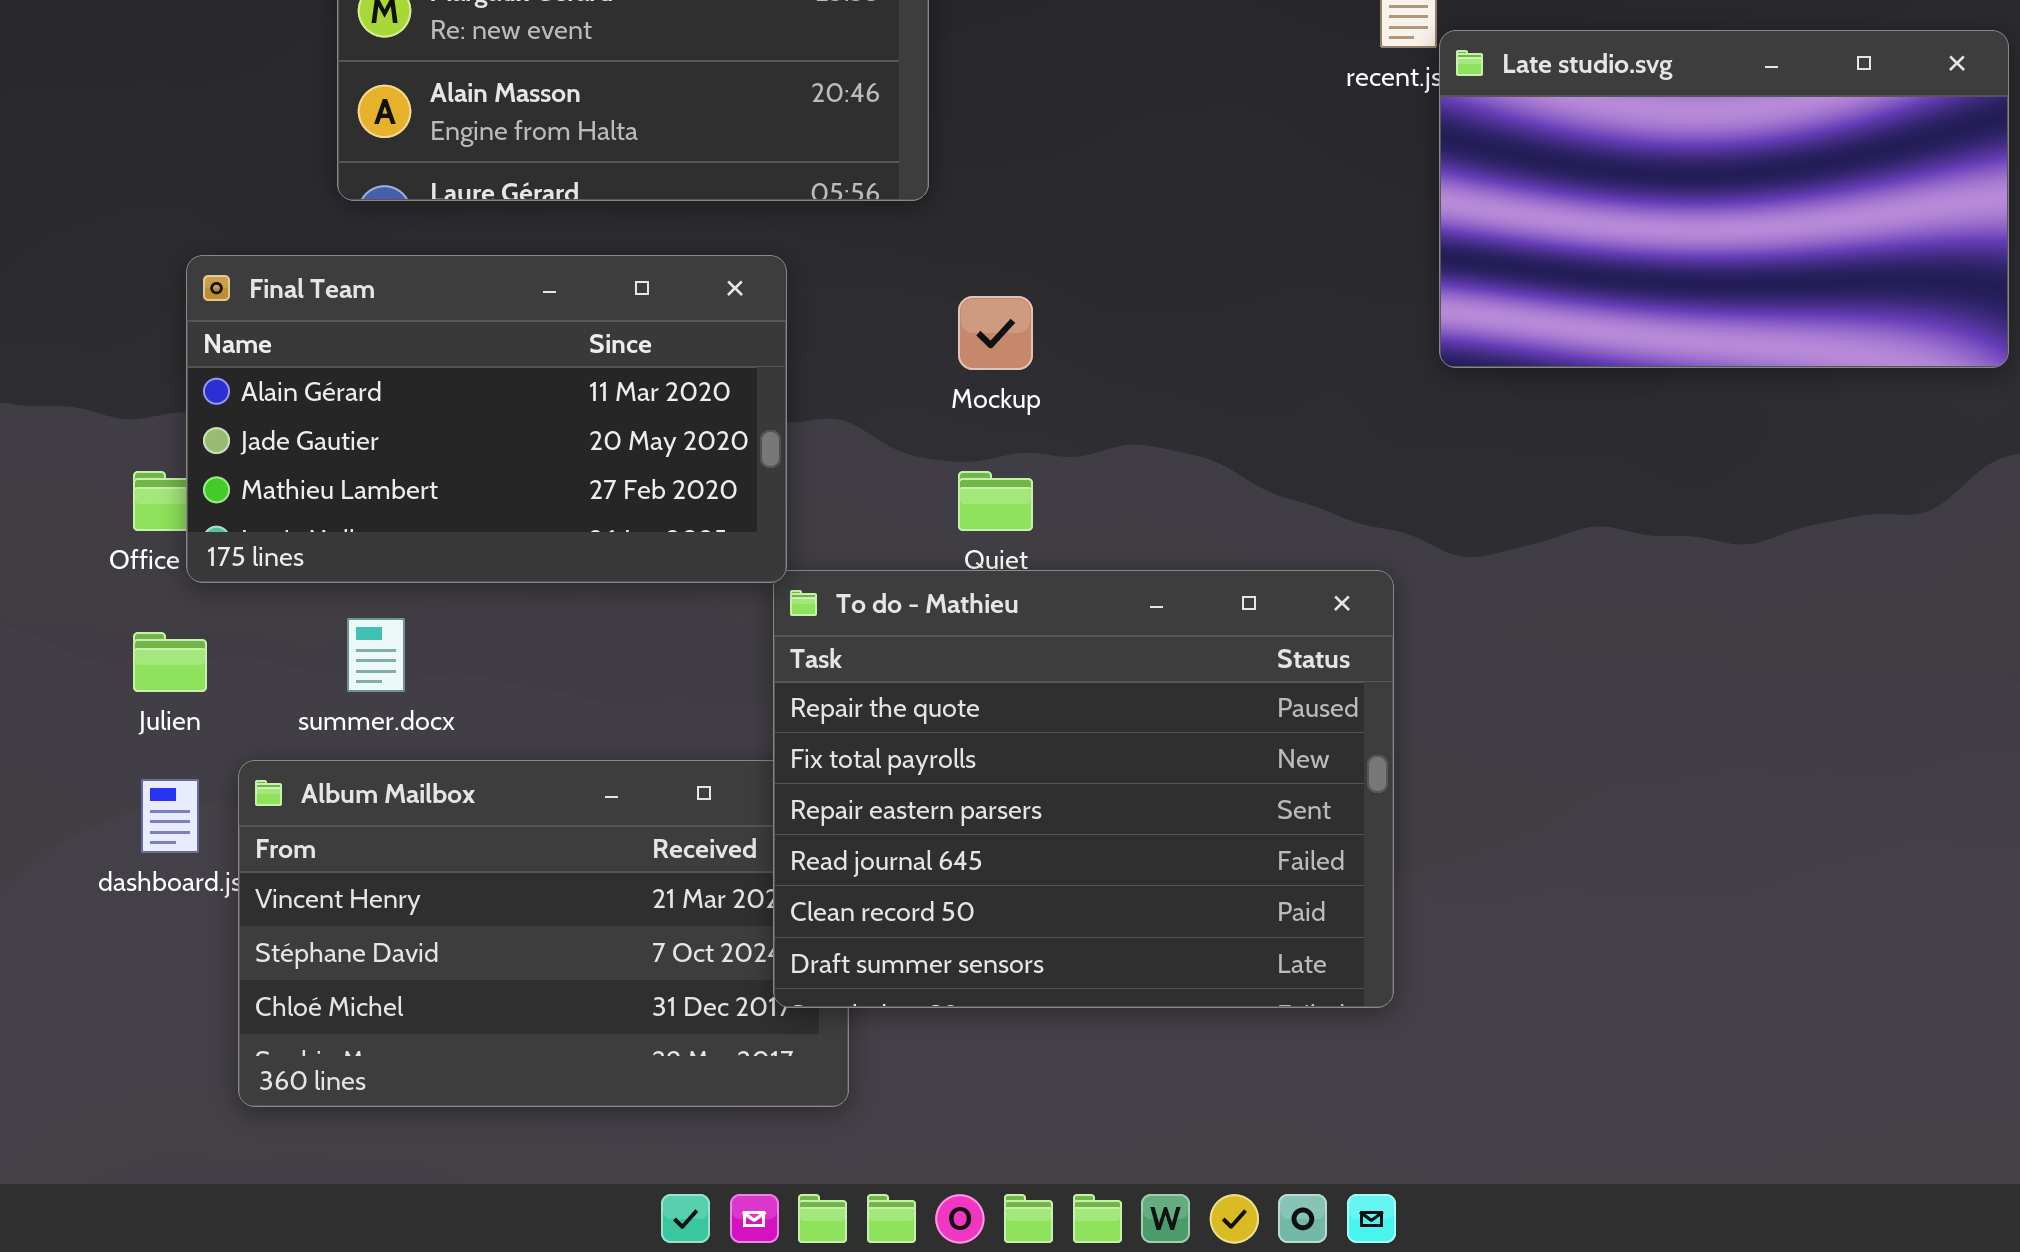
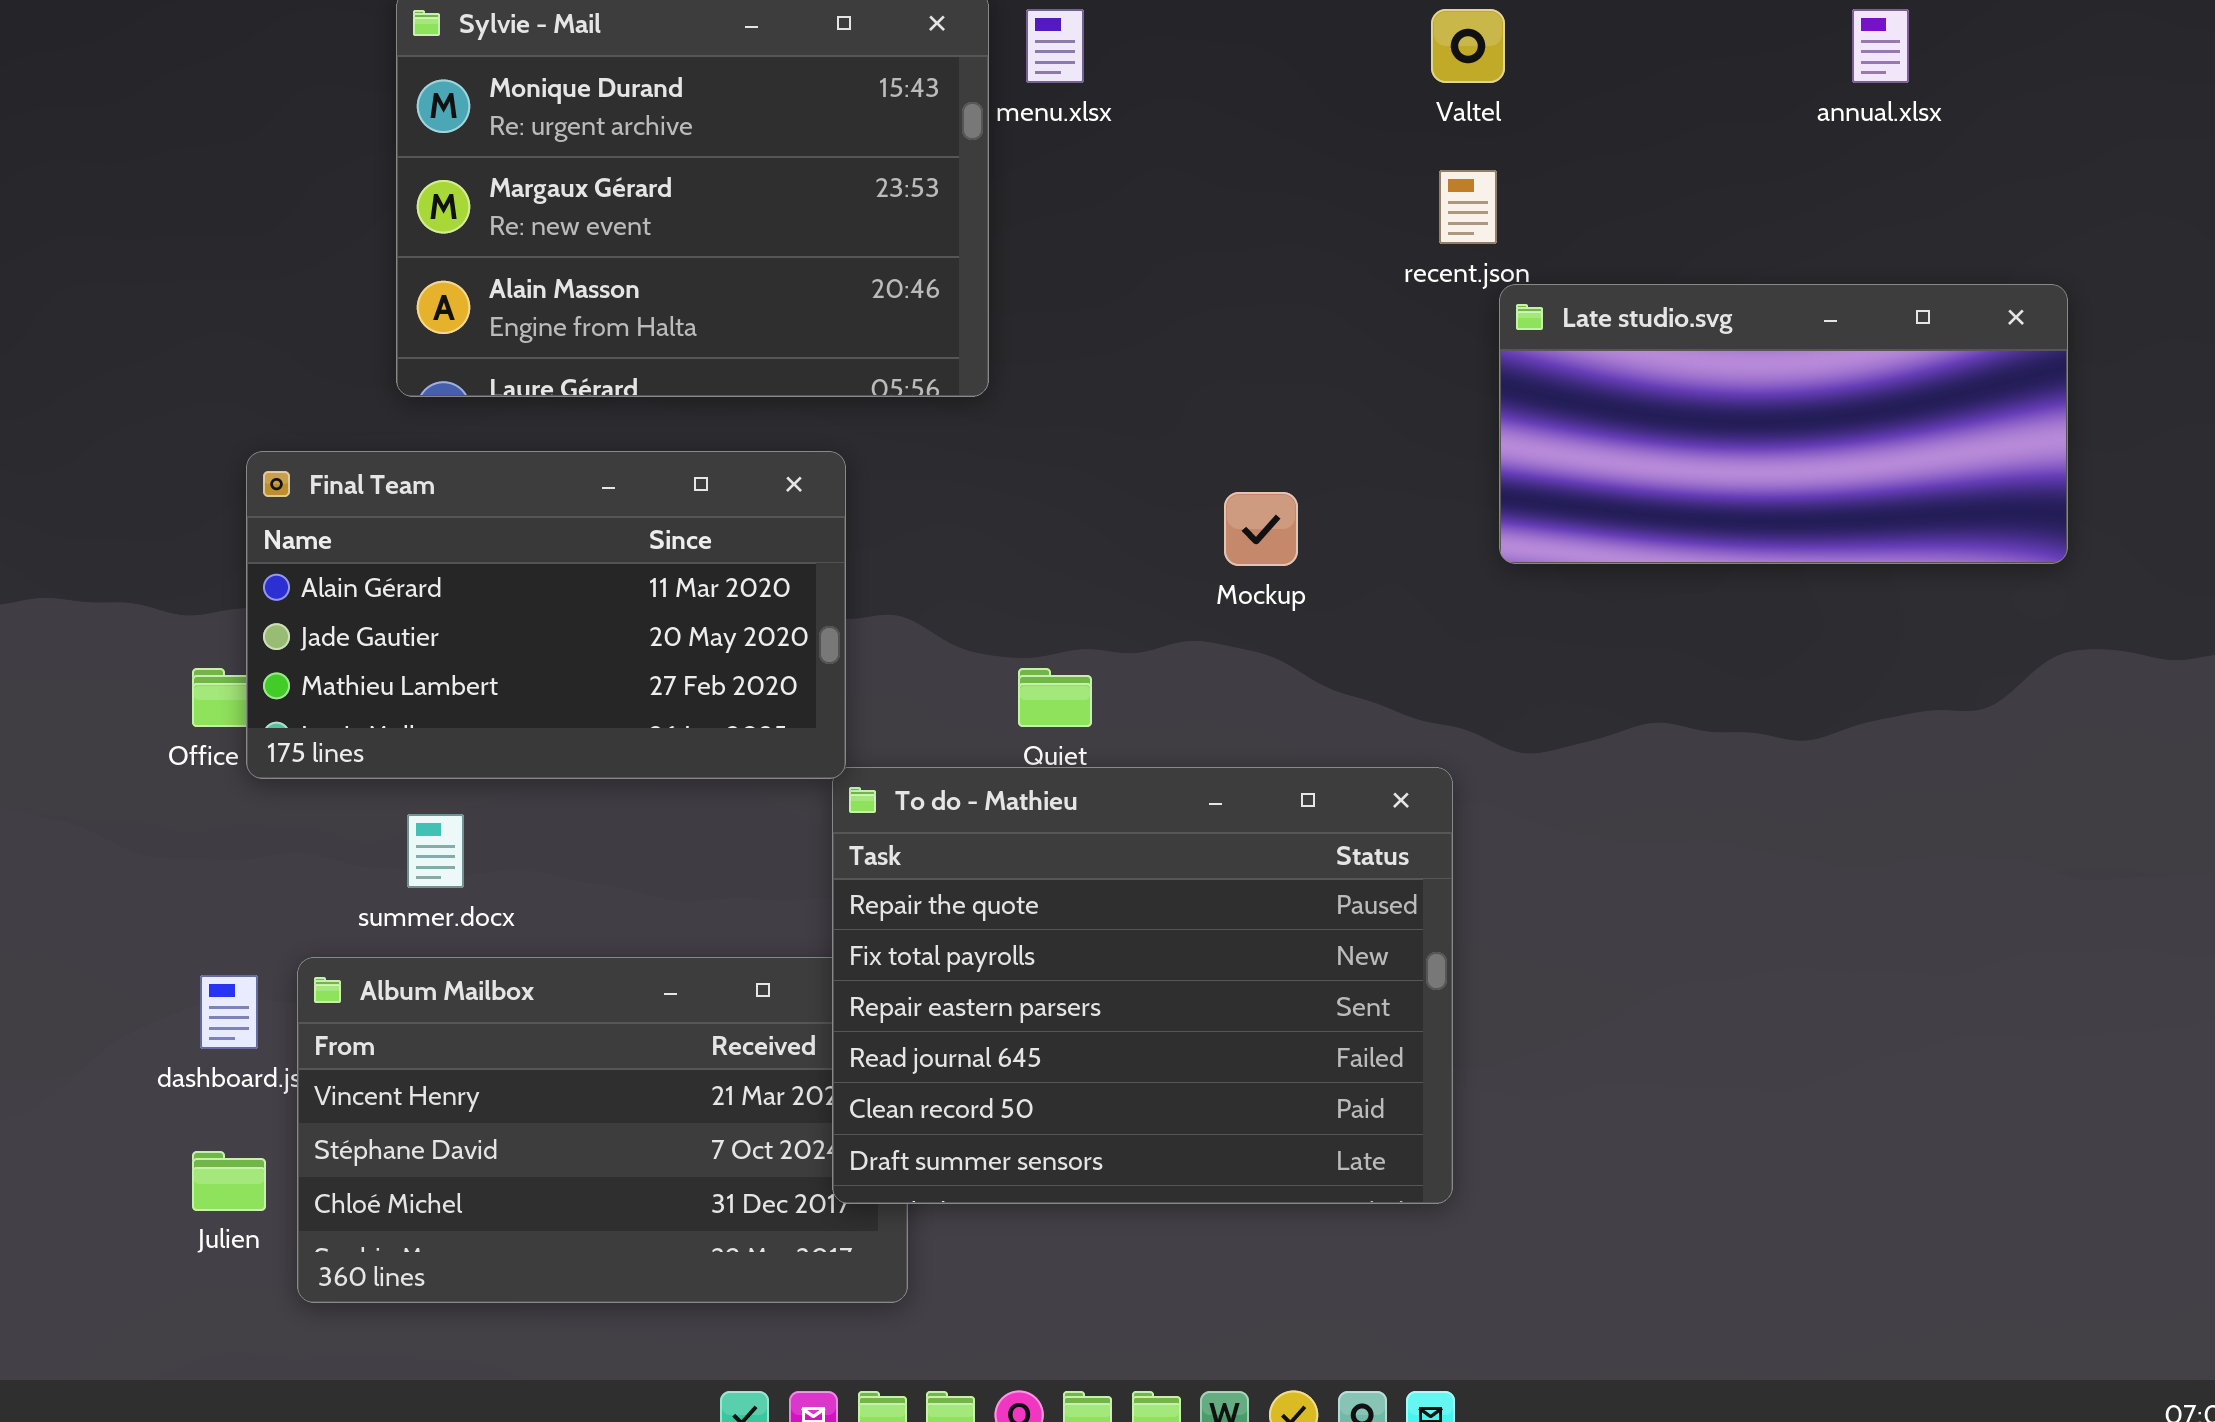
Late studio.svg: [1439,30,2009,368] -> [1499,284,2068,564], resized
Mockup: [958,296,1033,370] -> [1224,492,1298,566], moved
Julien: [133,632,207,692] -> [192,1151,266,1211], moved

